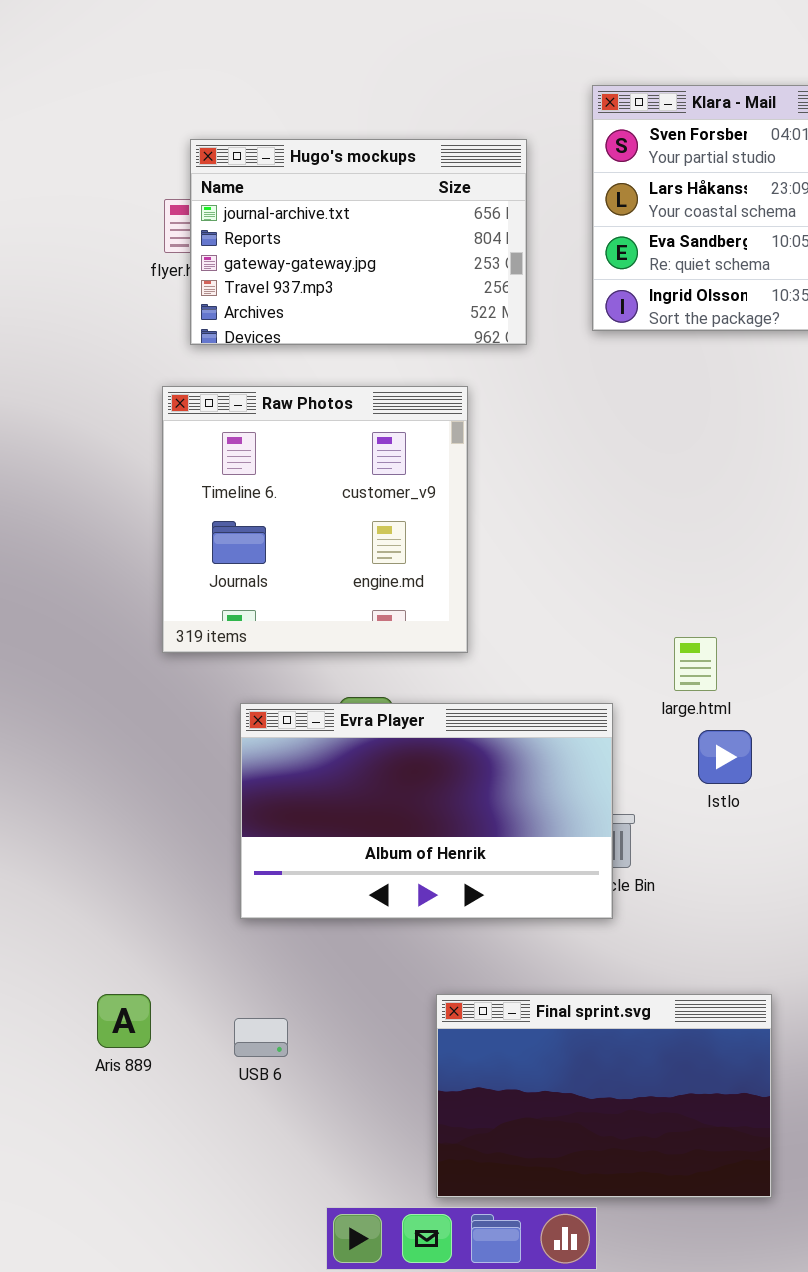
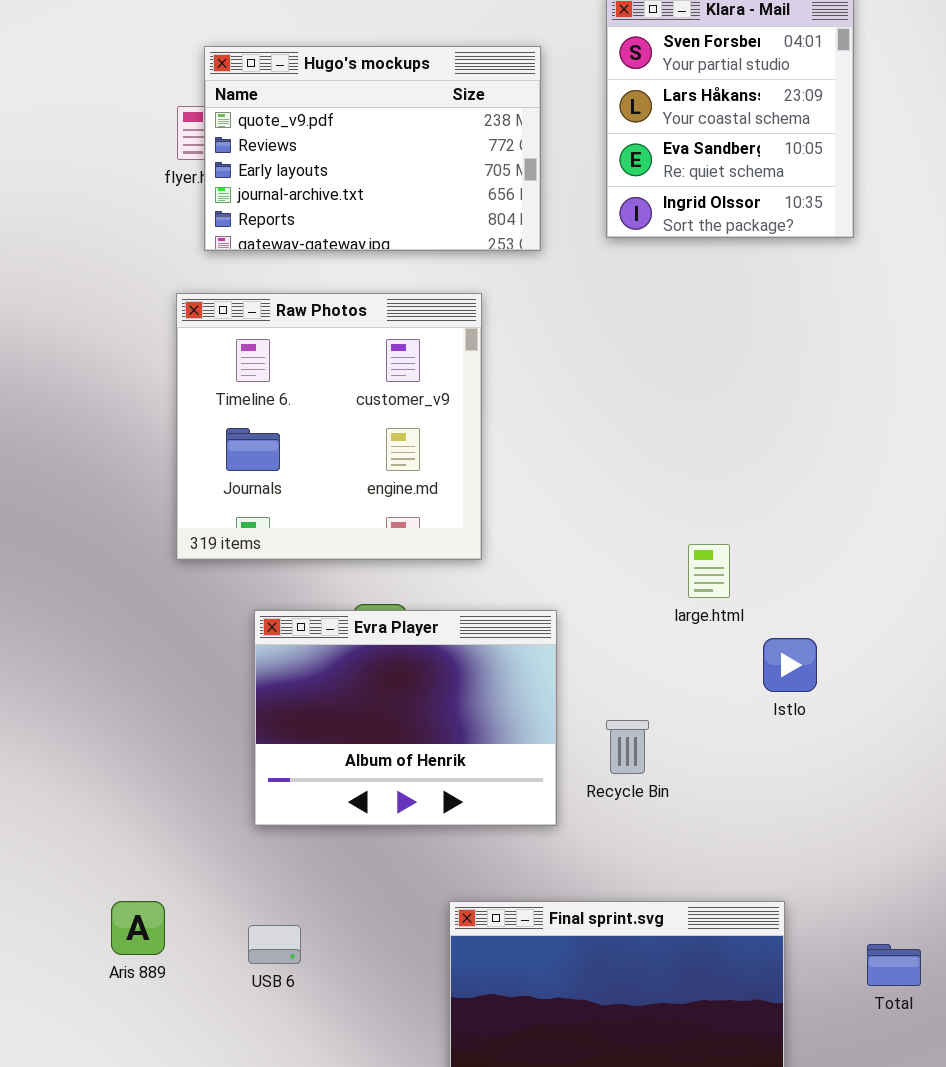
Hugo's mockups: [190,139,527,345] -> [204,46,541,251], scrolled up 3 rows
Evra Player: [240,703,613,919] -> [254,610,557,826], resized
Istlo: [698,730,752,784] -> [763,638,817,692], moved

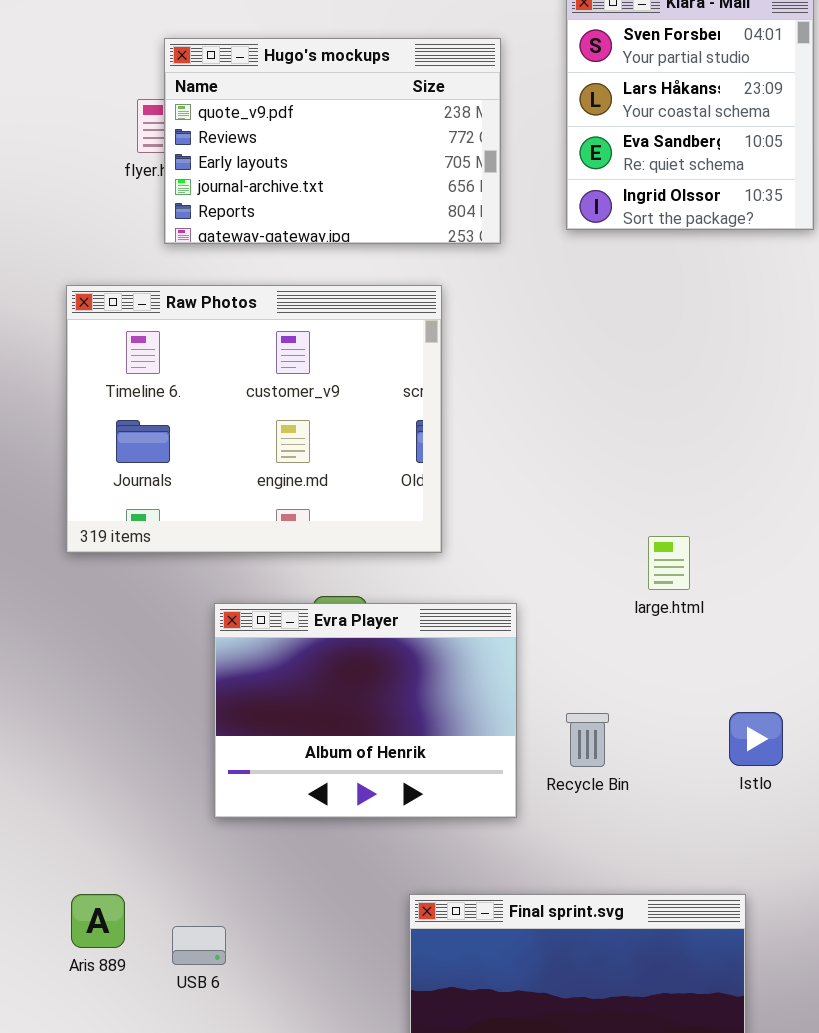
Raw Photos: [176,293,482,560] -> [66,285,442,553], resized
Istlo: [763,638,817,692] -> [729,712,783,766], moved
USB 6: [248,925,301,964] -> [172,926,226,965], moved

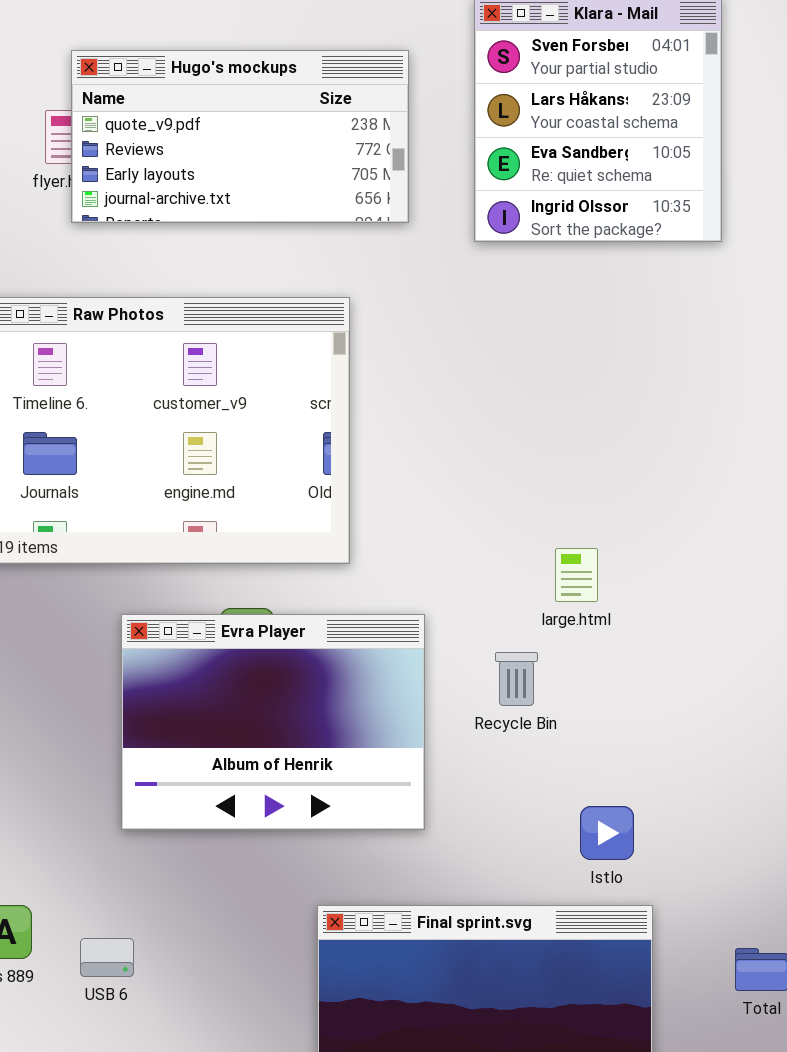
Hugo's mockups: [164,38,501,244] -> [71,50,409,223], resized
Istlo: [729,712,783,766] -> [580,806,634,860], moved
Recycle Bin: [566,713,609,767] -> [495,652,538,706], moved

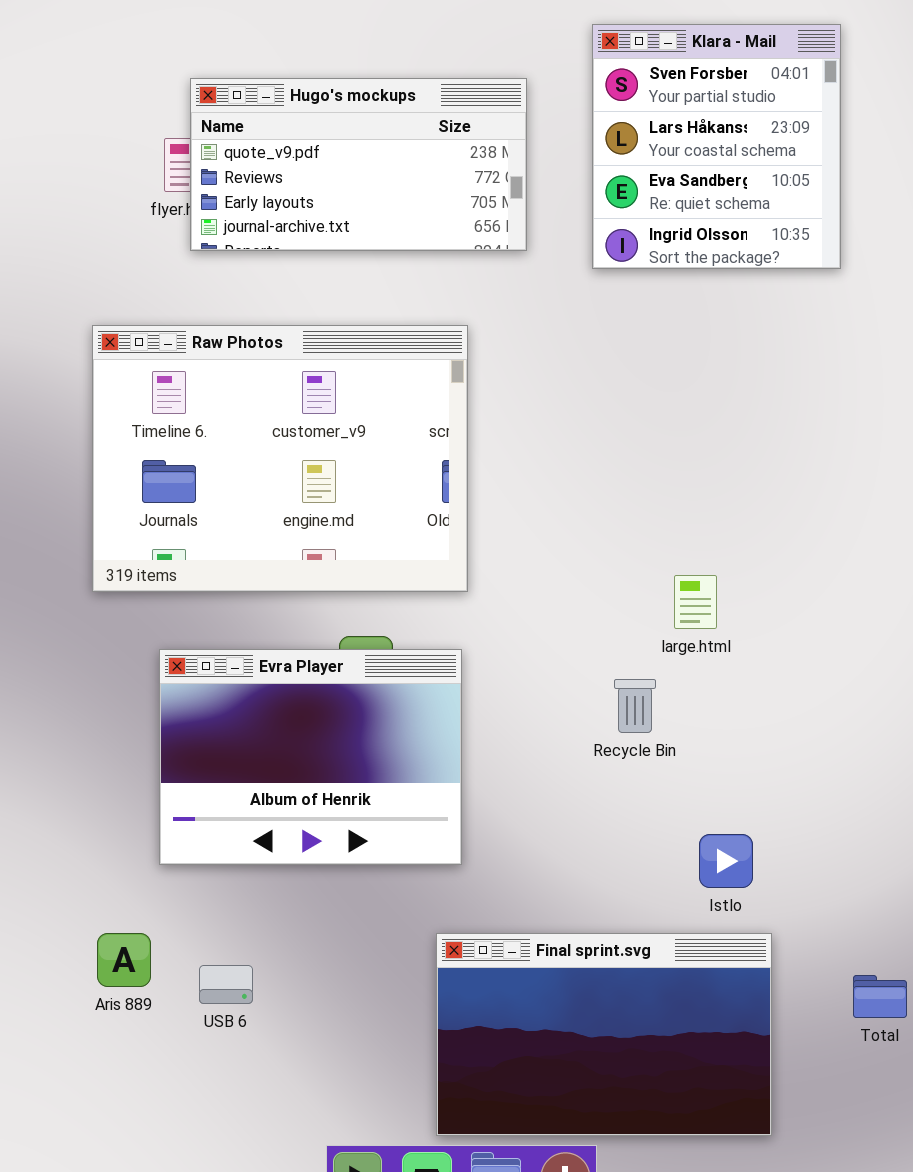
Evra Player: [121,614,425,830] -> [159,649,462,865], moved

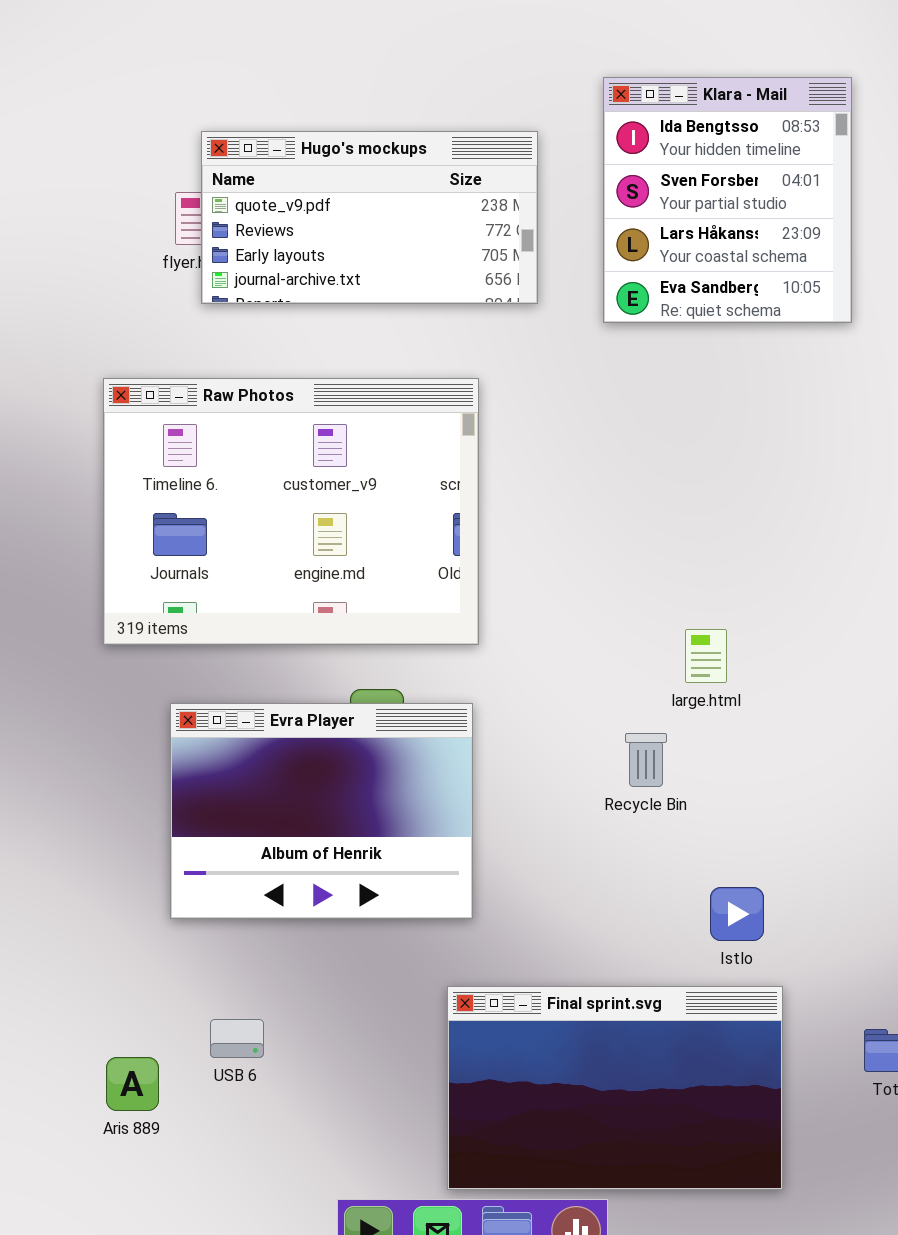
Klara - Mail: [592,24,841,269] -> [603,77,852,323], scrolled up 1 row
Aris 889: [97,933,151,987] -> [106,1057,159,1111], moved

